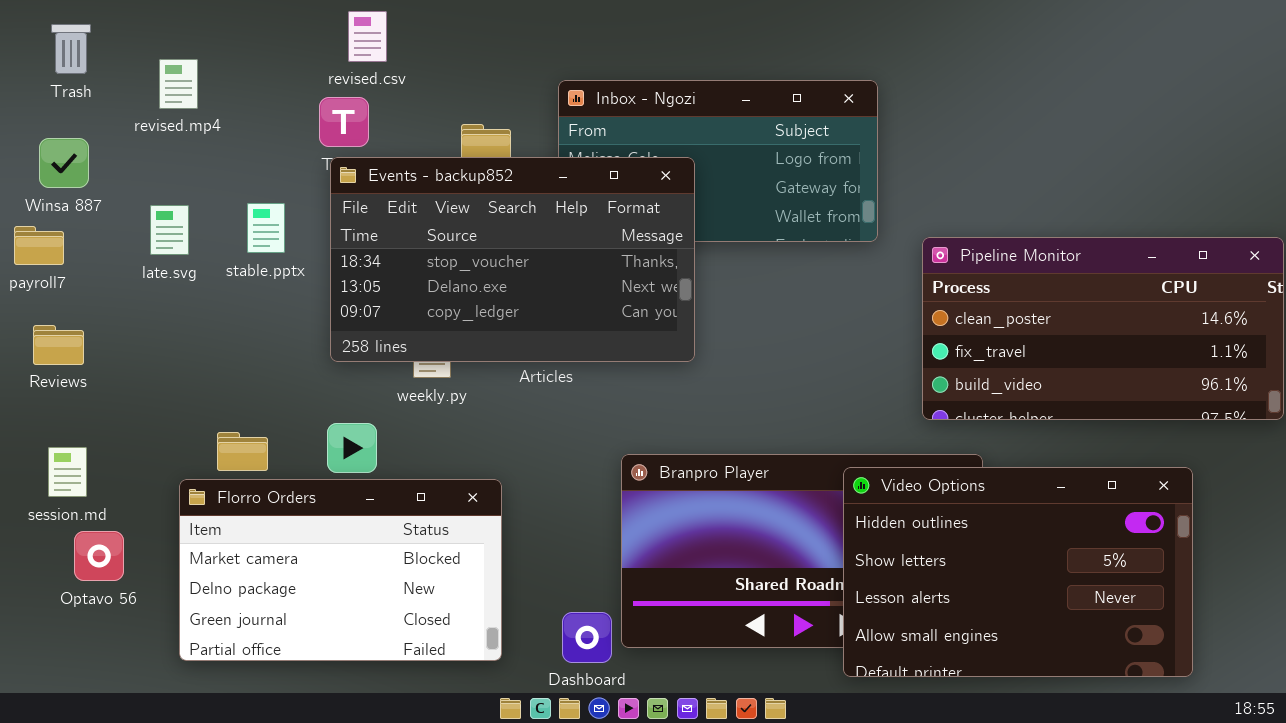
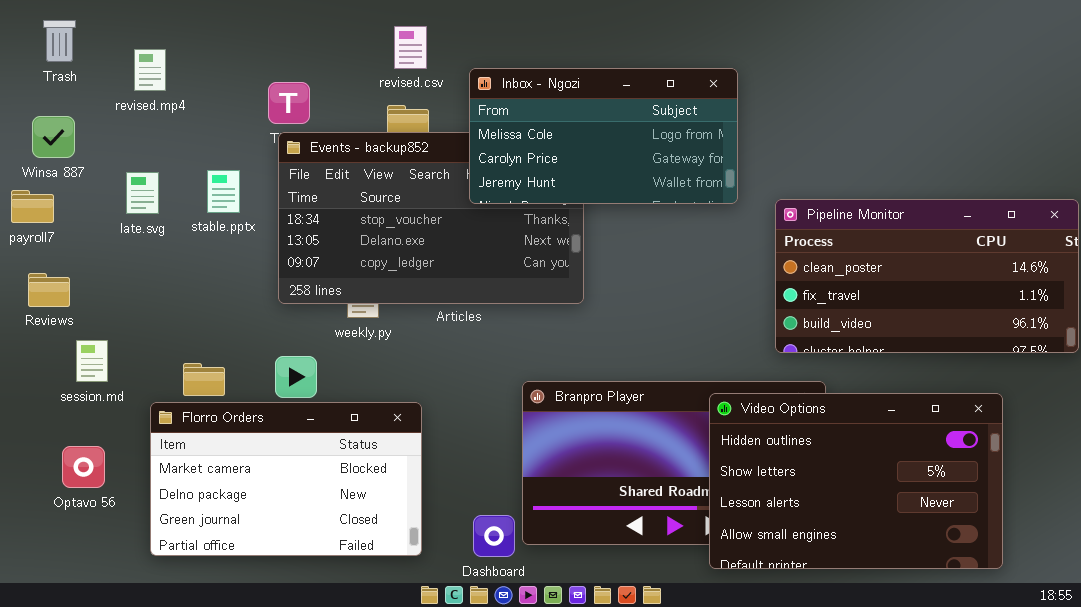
revised.csv: [348,11,387,62] -> [394,26,427,69], moved
Inbox - Ngozi: [558,80,878,242] -> [469,68,738,204], raised
session.md: [48,447,87,497] -> [76,340,108,382], moved

